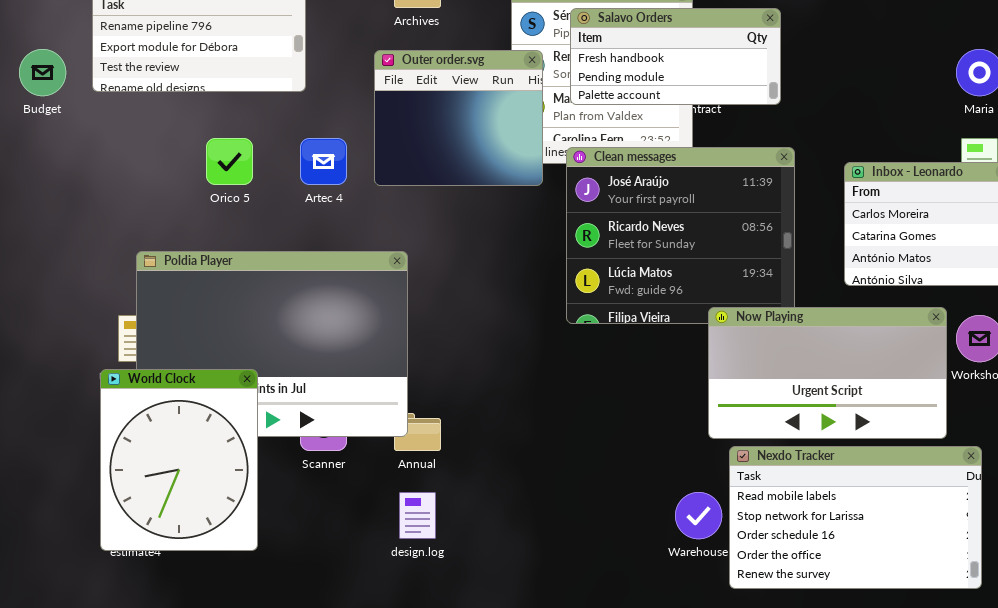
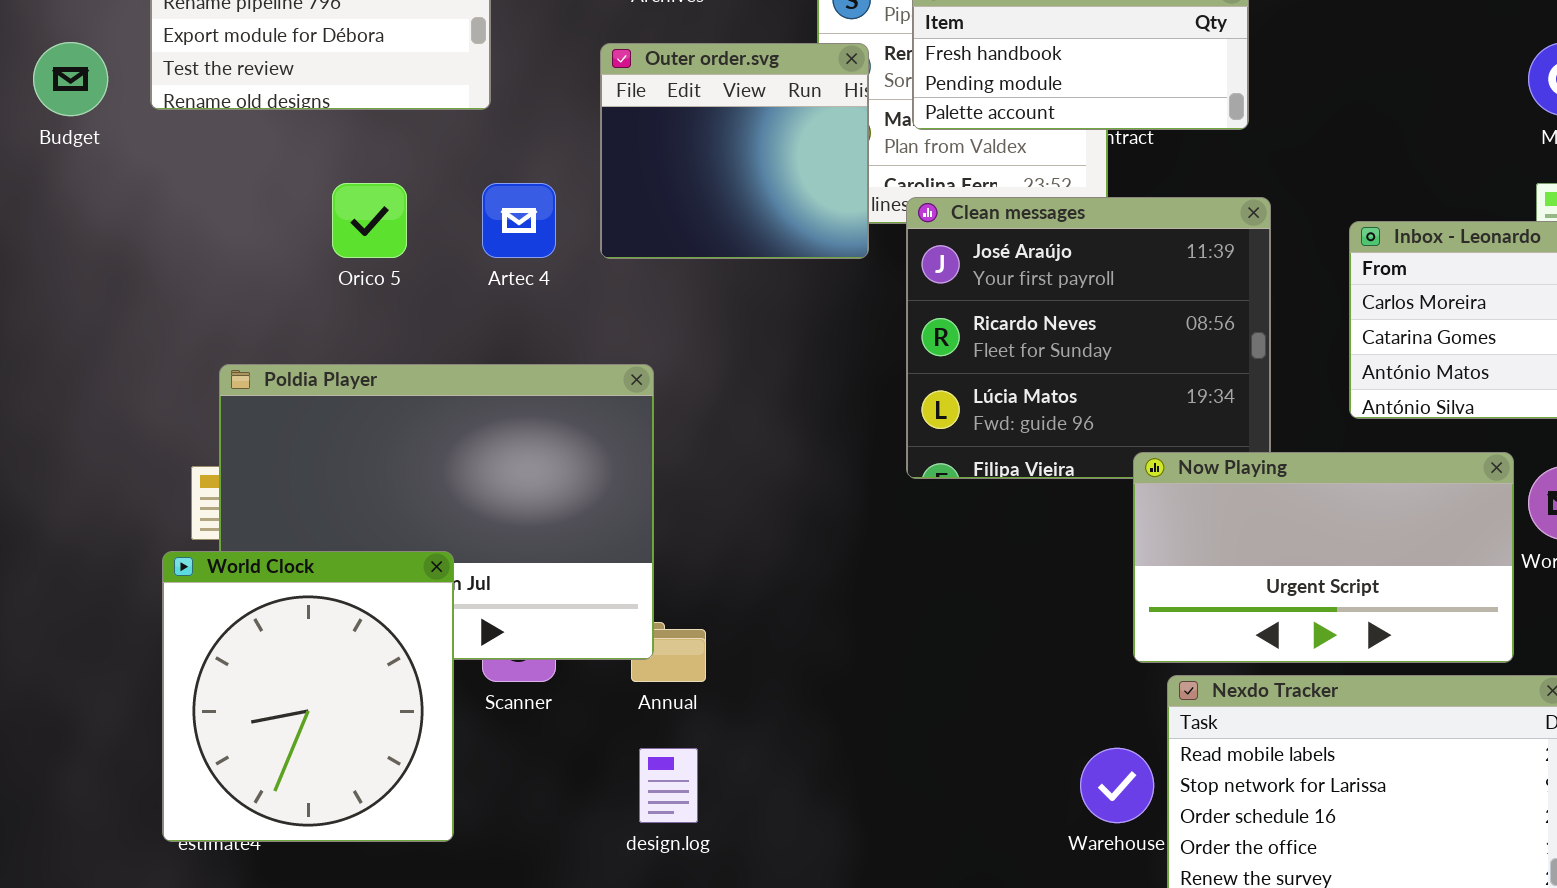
World Clock: [100,369,258,551] -> [162,551,454,842], resized

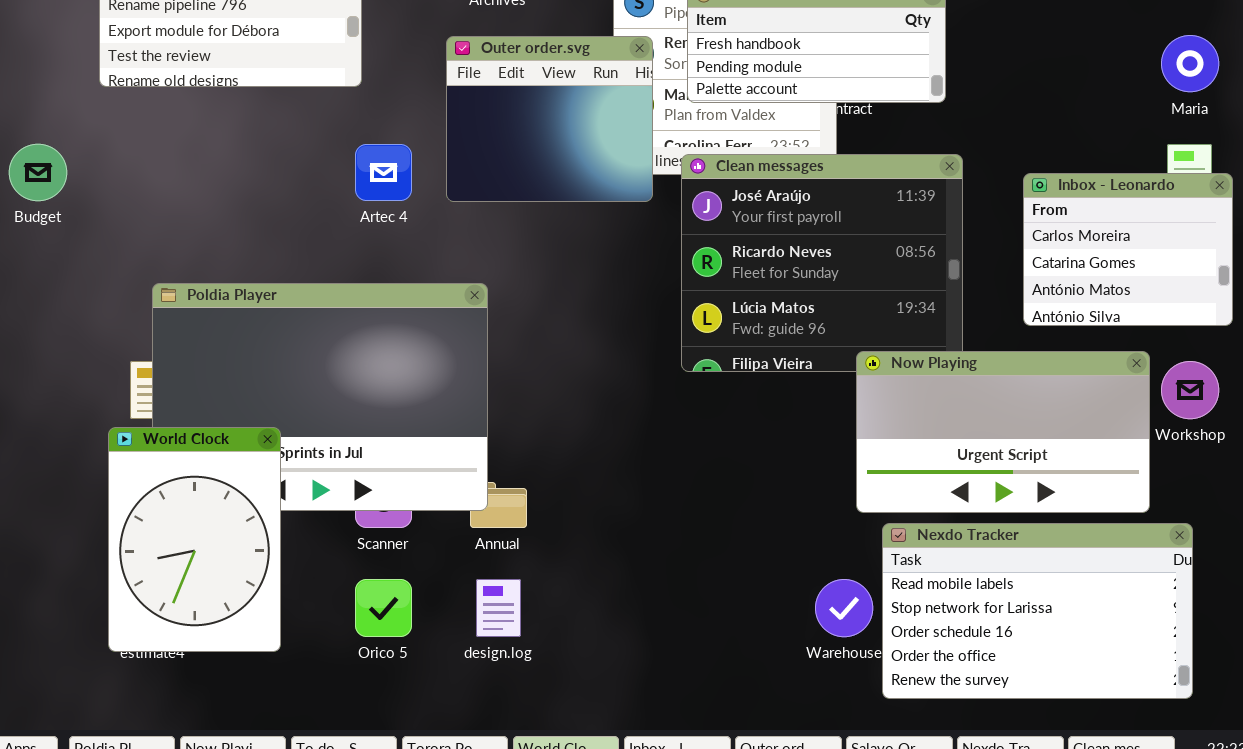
Budget: [33,42,108,116] -> [9,144,67,201], moved
Orico 5: [332,183,407,258] -> [355,579,412,637], moved
World Clock: [162,551,454,842] -> [108,427,281,652], resized

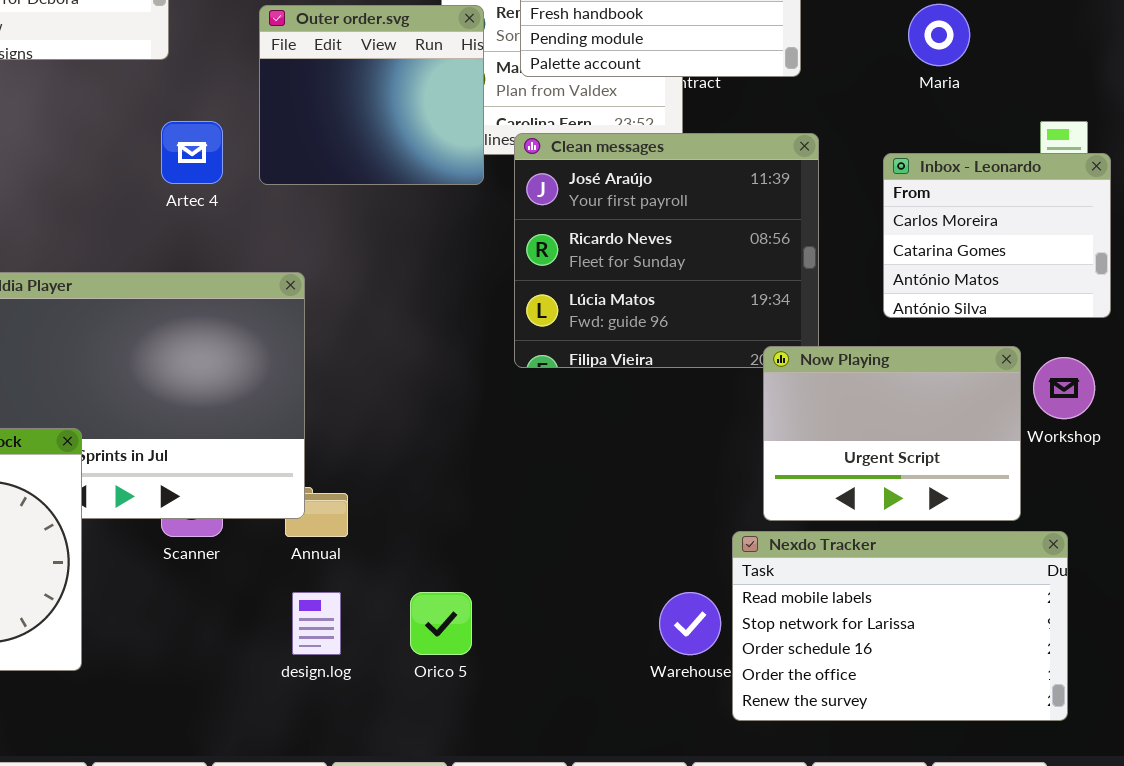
Maria: [1161,35,1219,92] -> [908,4,970,66], moved
Now Playing: [856,351,1150,513] -> [763,346,1021,521], resized
Orico 5: [355,579,412,637] -> [410,592,472,655], moved

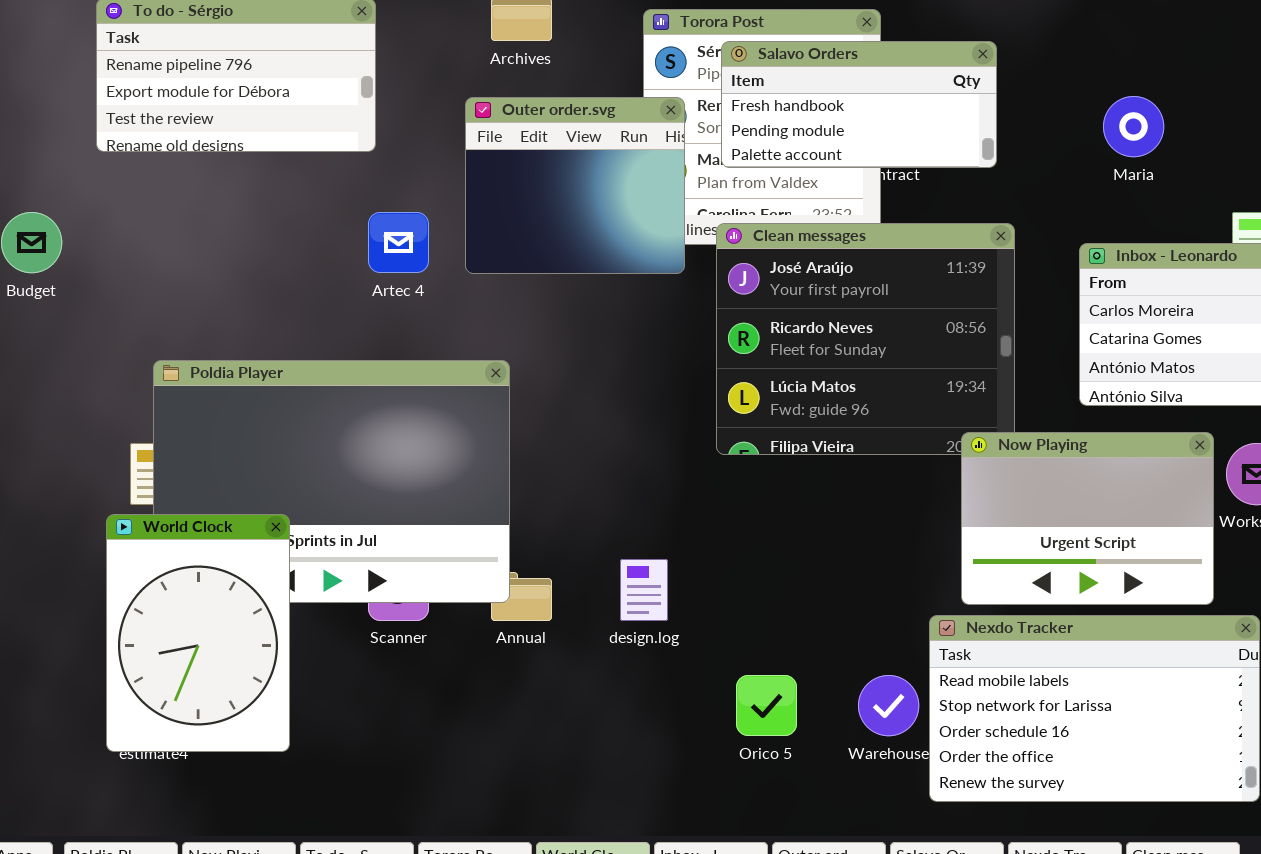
design.log: [292,592,341,655] -> [620,559,668,621], moved
Orico 5: [410,592,472,655] -> [736,675,797,736], moved

